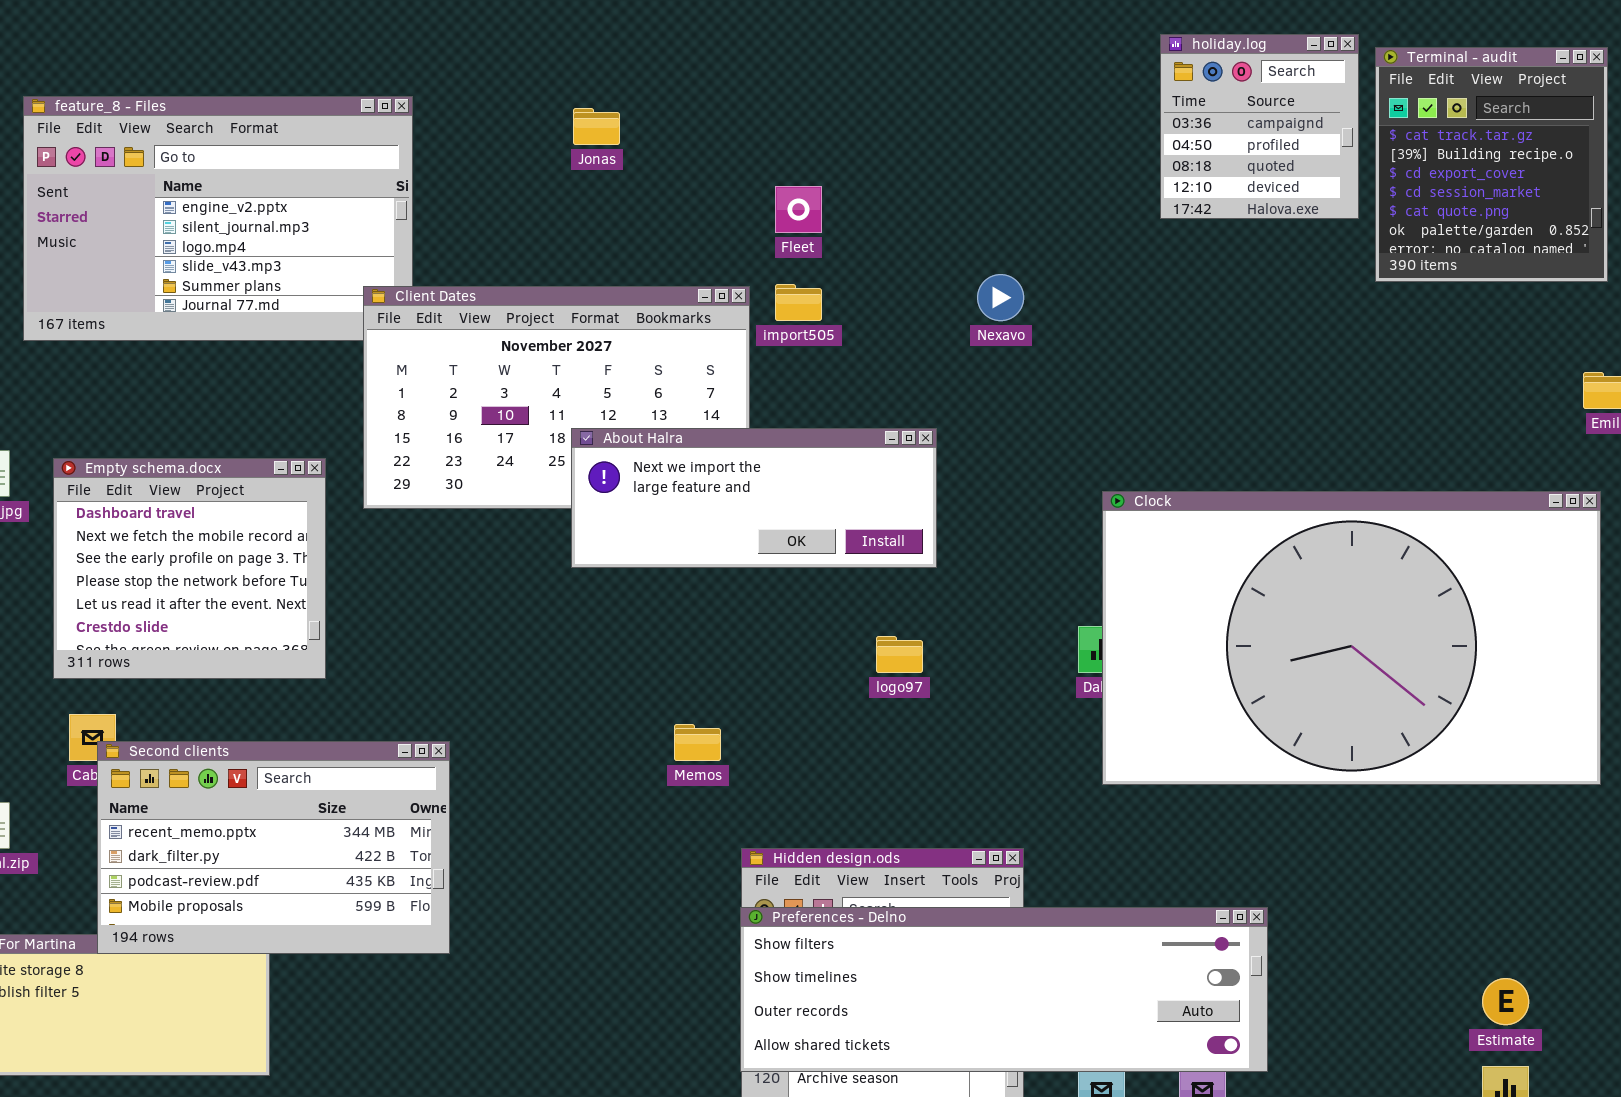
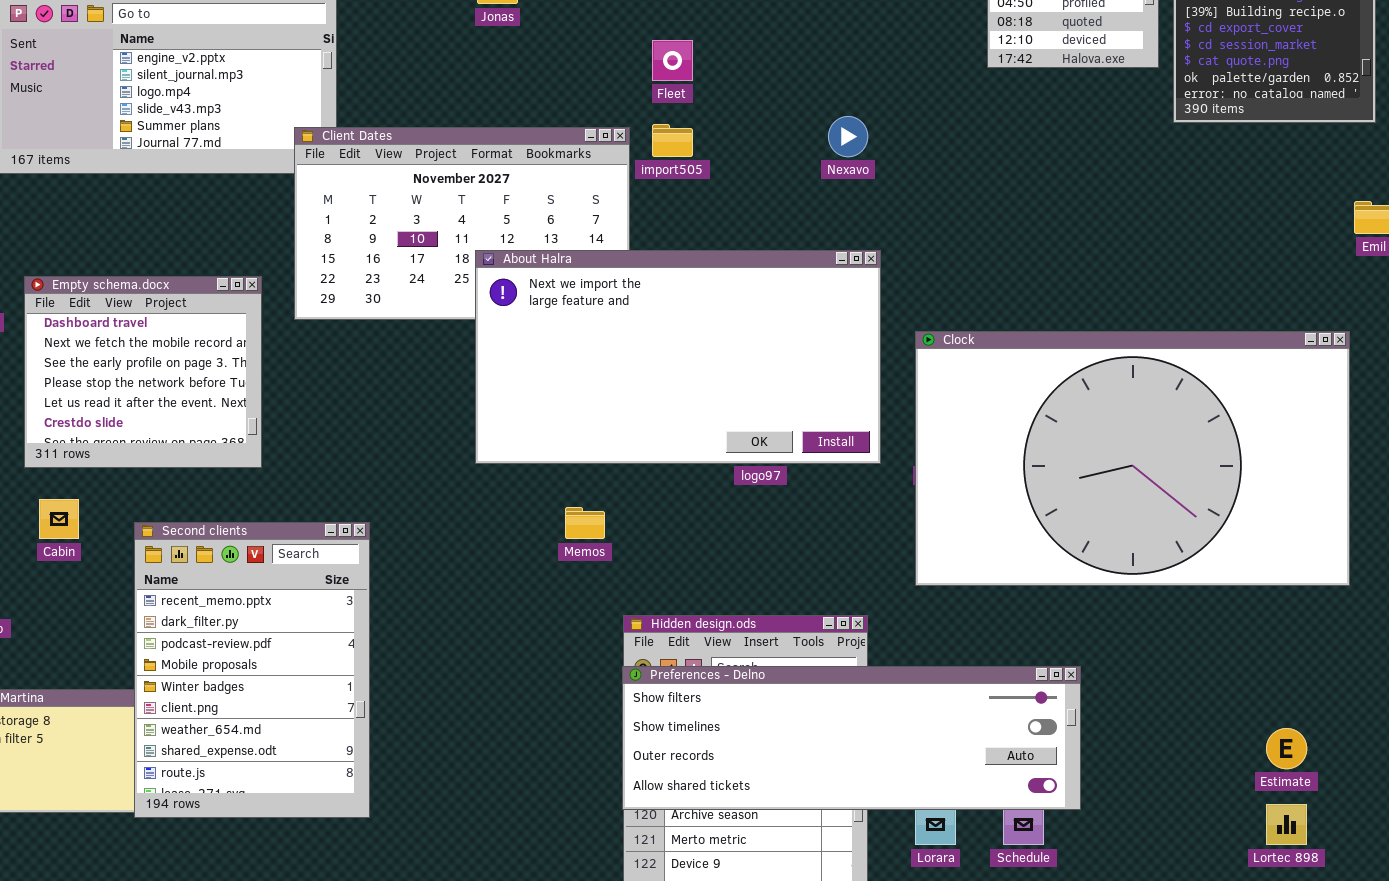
About Halra: [571,428,937,568] -> [475,250,881,464], resized
Clock: [1102,491,1601,785] -> [915,331,1350,586], moved
Second clients: [97,741,450,954] -> [134,522,370,818], resized

